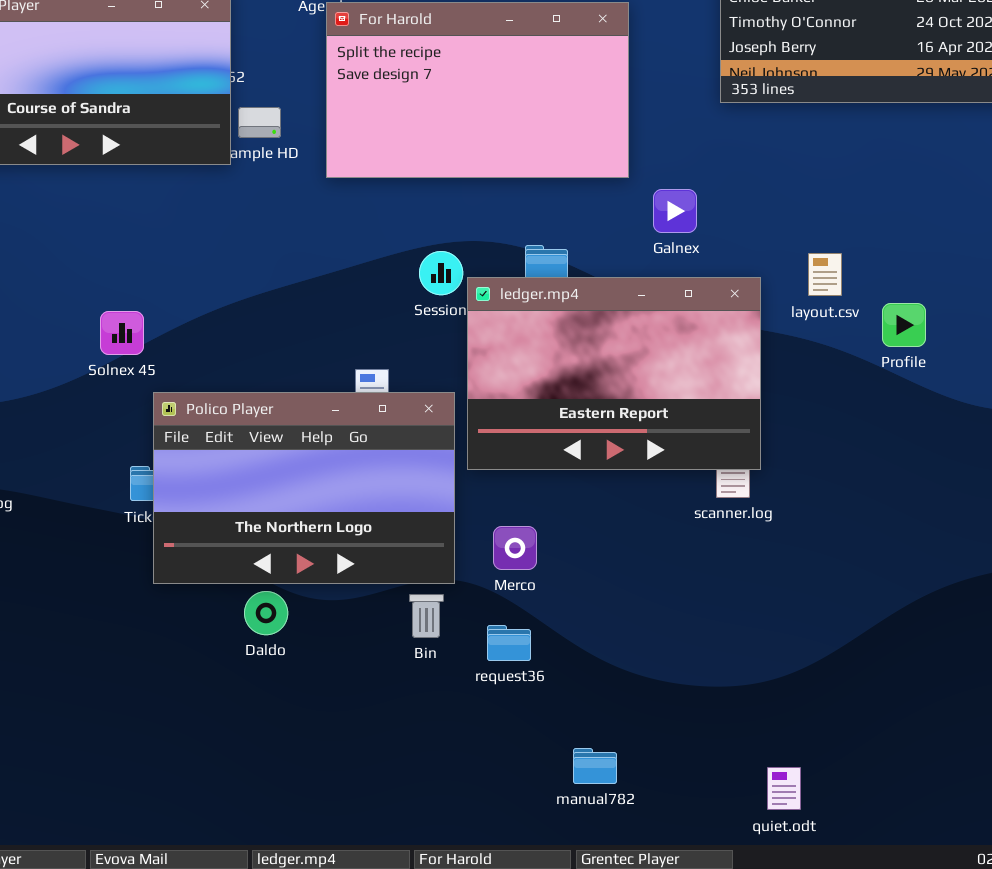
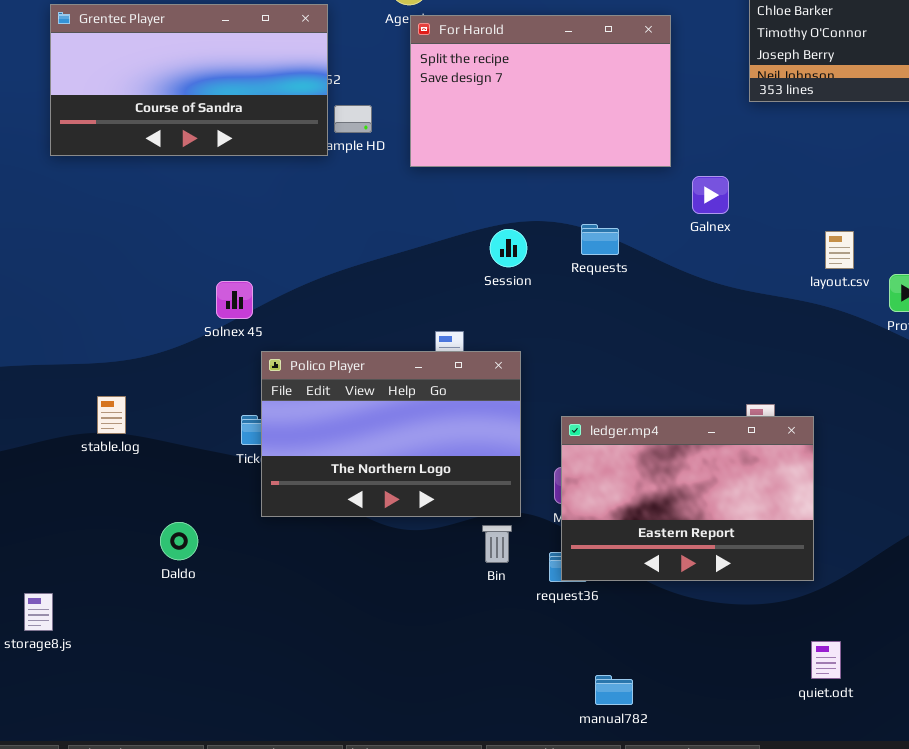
ledger.mp4: [467,277,761,470] -> [561,416,814,581], moved
Daldo: [244,591,288,635] -> [160,522,198,560], moved
manual782: [573,748,617,784] -> [595,675,633,705], moved
quiet.odt: [767,767,801,810] -> [811,641,841,679], moved

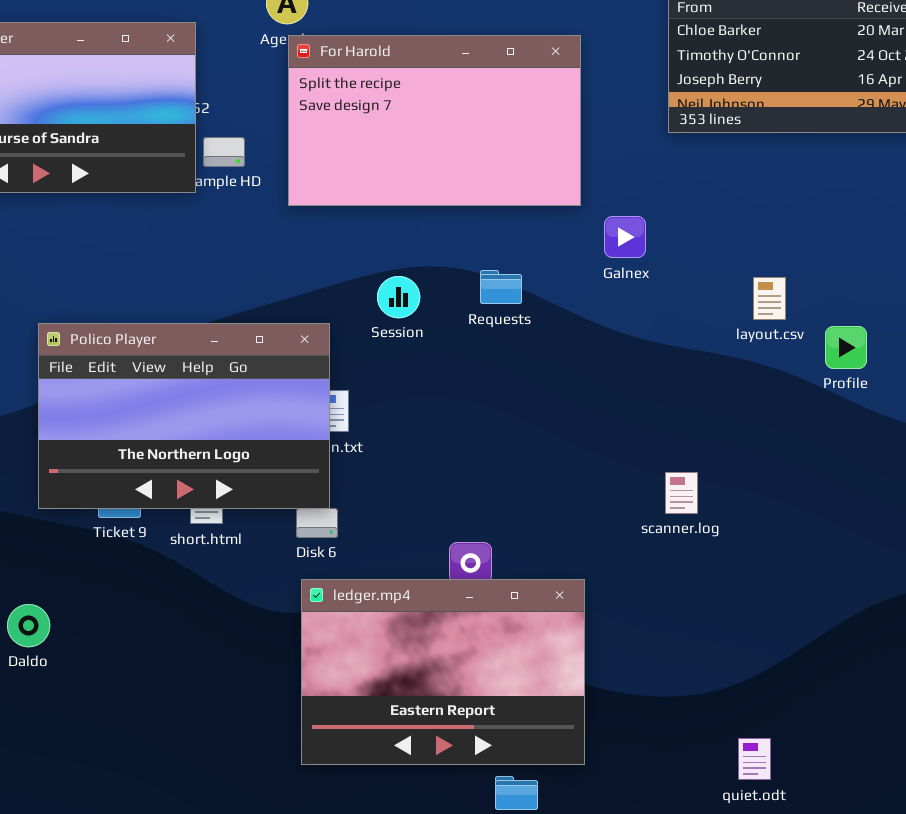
Polico Player: [261,351,521,517] -> [38,323,330,509], moved
ledger.mp4: [561,416,814,581] -> [301,579,585,765], moved

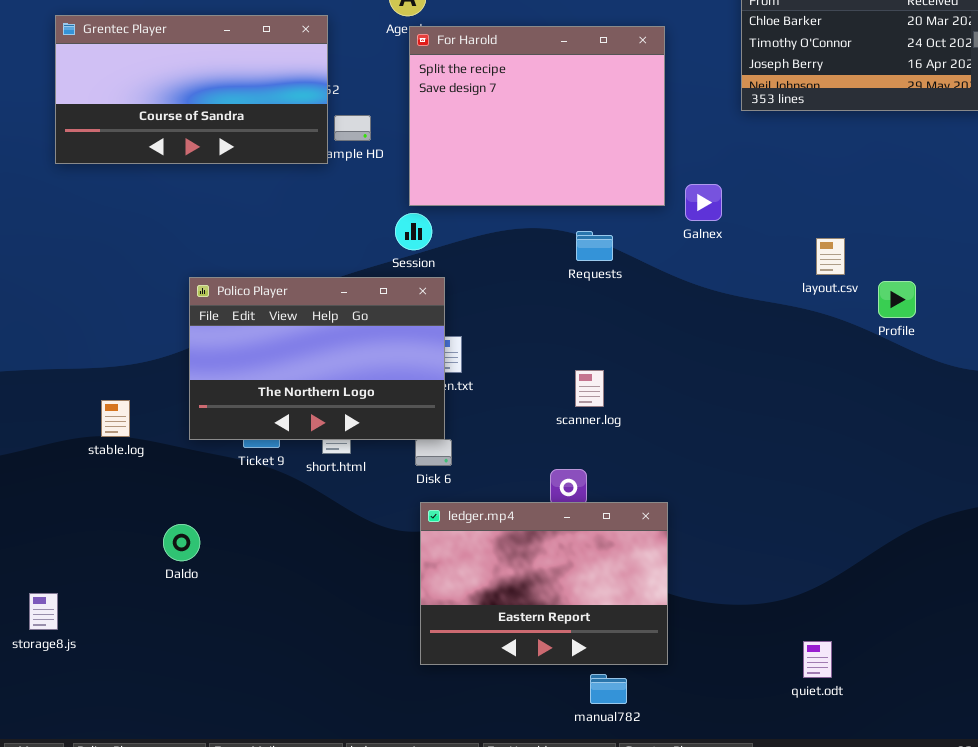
For Harold: [288,35,581,206] -> [409,26,665,206], resized
Session: [377,276,420,318] -> [395,213,432,250], moved
scanner.log: [665,472,698,514] -> [575,370,604,407], moved

